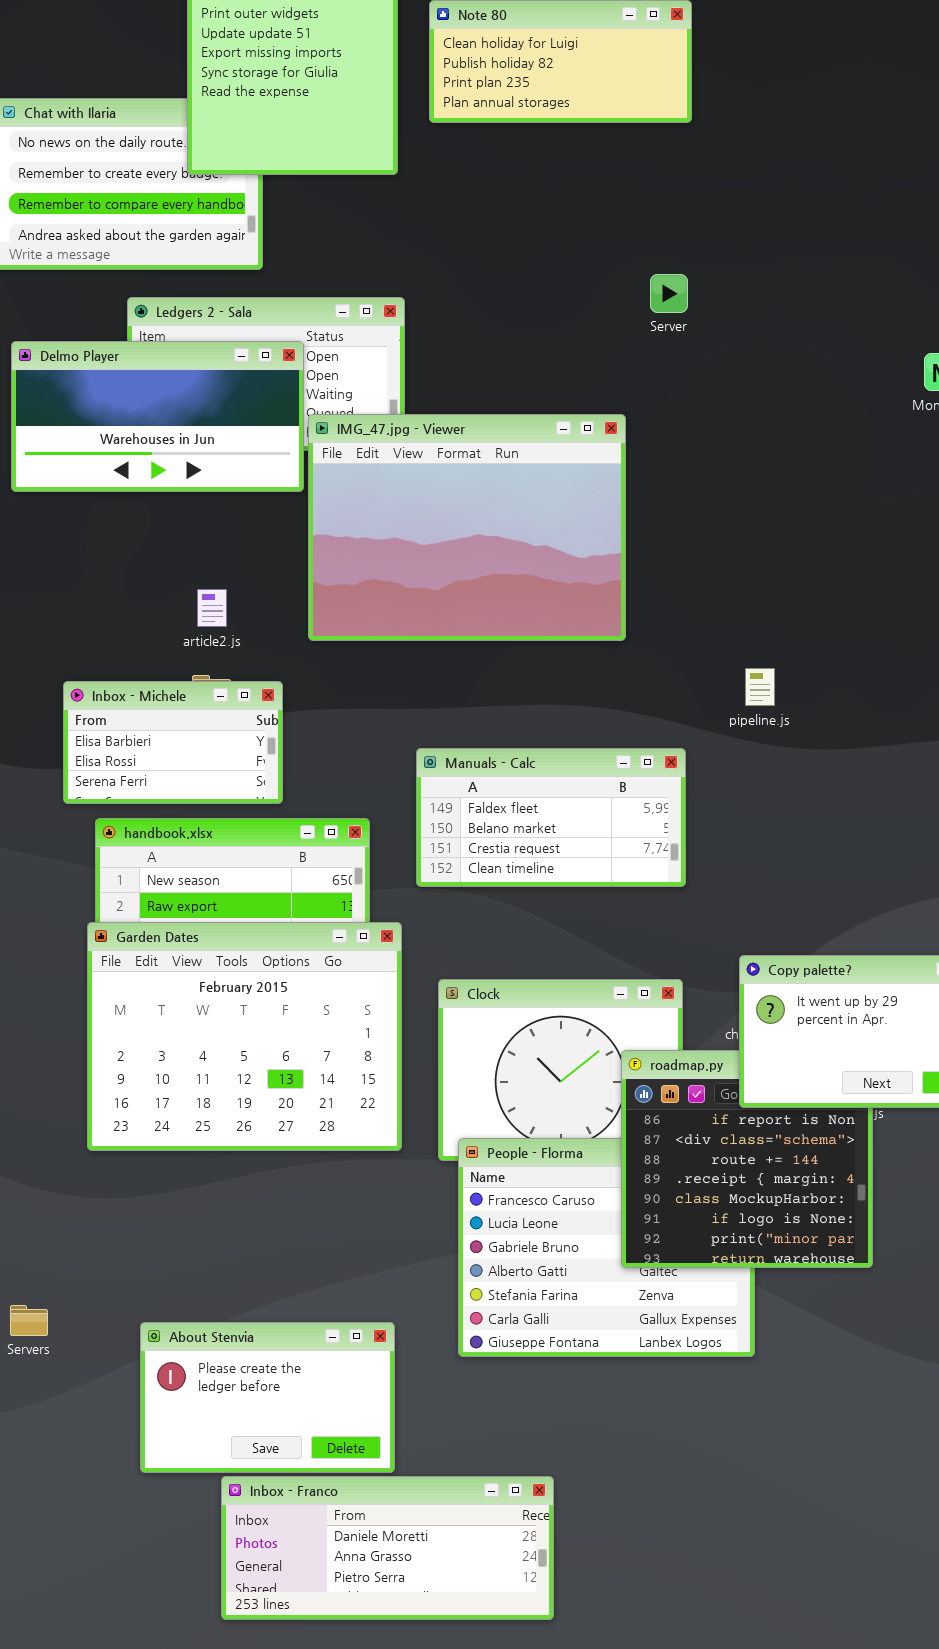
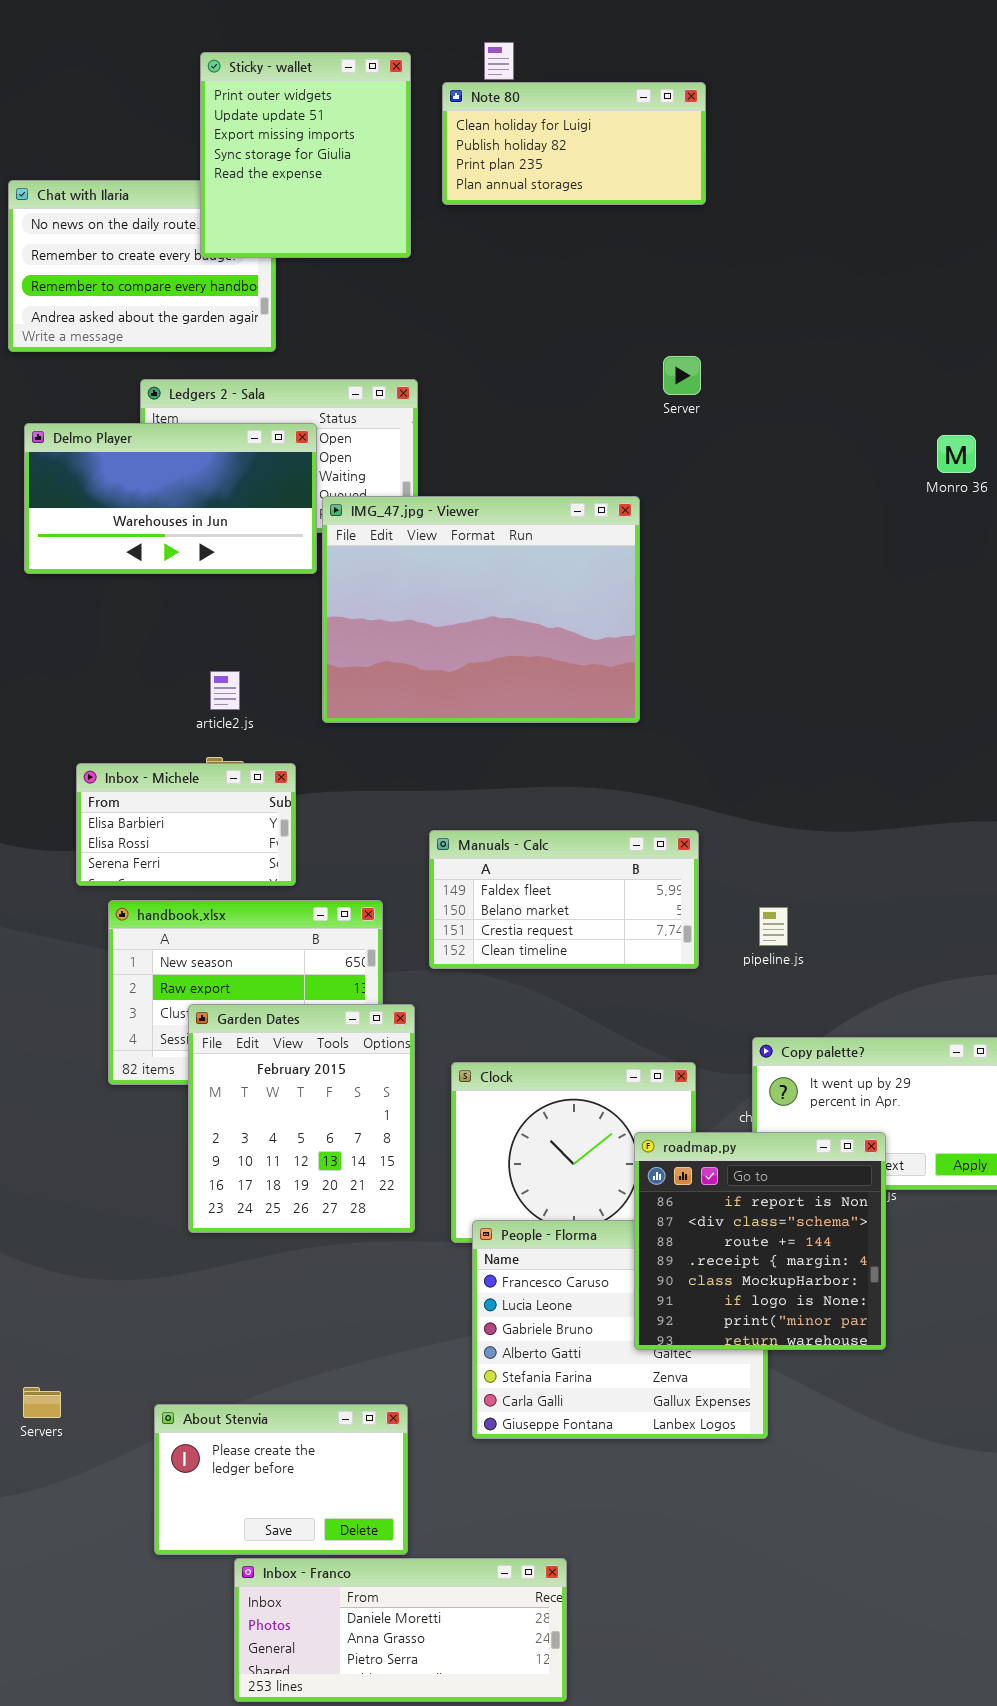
pipeline.js: [745,668,775,706] -> [759,907,788,946], moved
Garden Dates: [87,922,402,1151] -> [188,1004,415,1233], resized
roadmap.py: [621,1050,873,1268] -> [634,1132,886,1350], raised

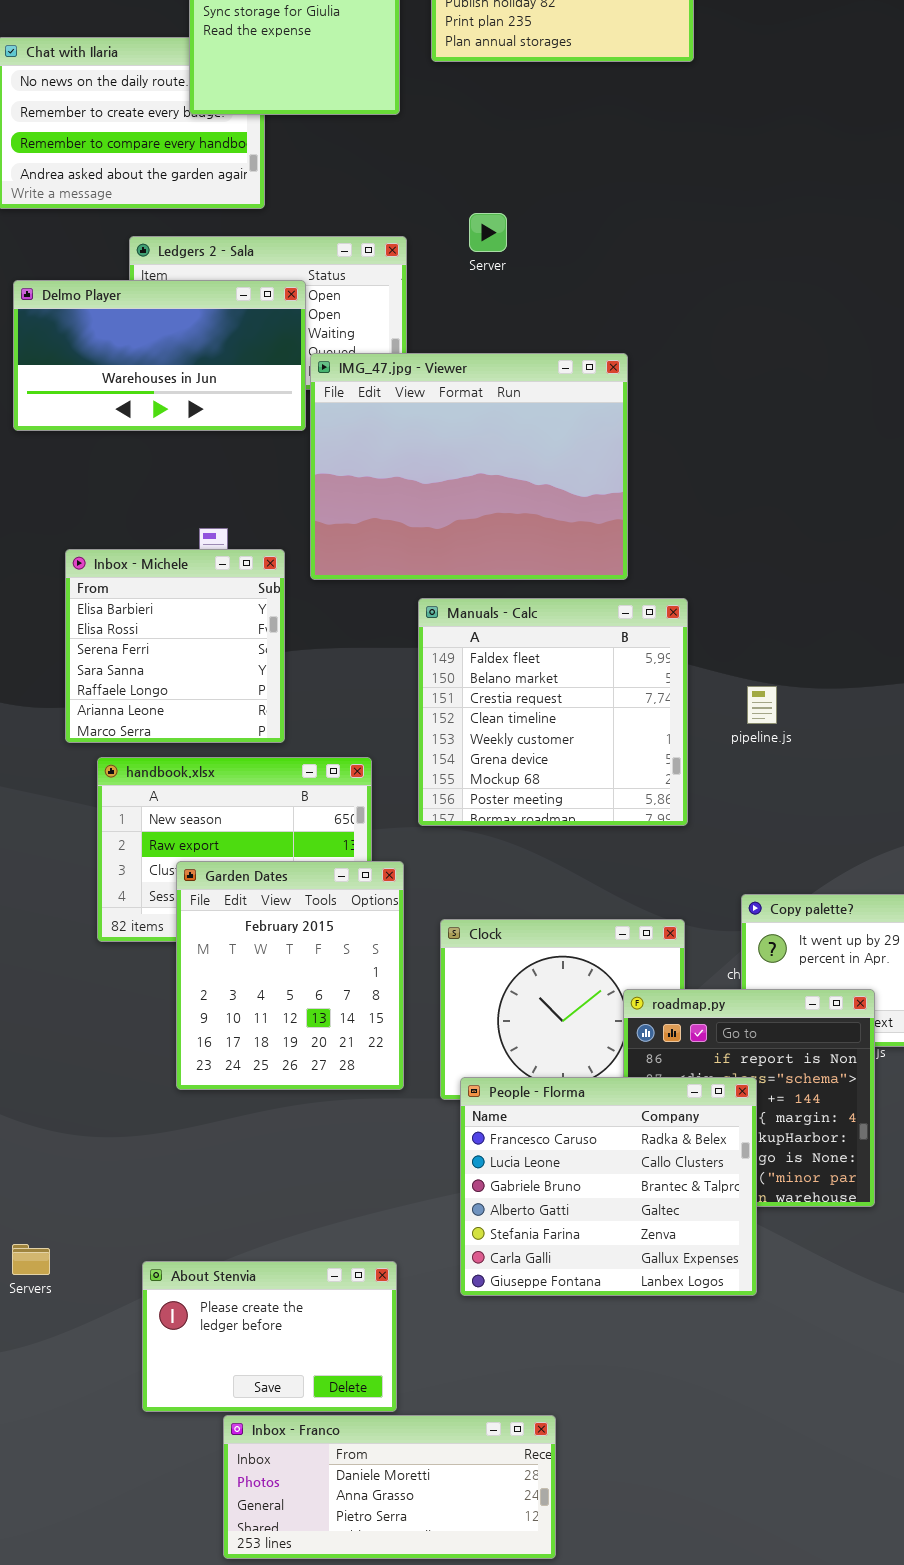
Server: [663,356,701,395] -> [469,213,507,252], moved
Inbox - Michele: [76,763,296,886] -> [65,549,285,743], resized
Manuals - Calc: [429,830,699,969] -> [418,598,688,826], resized
pipeline.js: [759,907,788,946] -> [747,686,777,724], moved
People - Florma: [472,1220,768,1439] -> [460,1077,757,1296], raised

